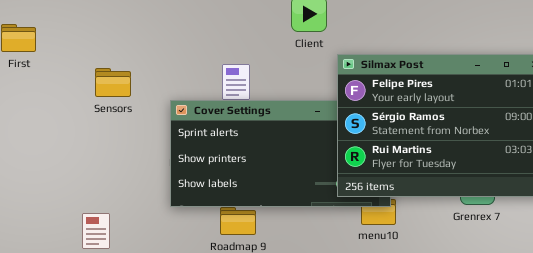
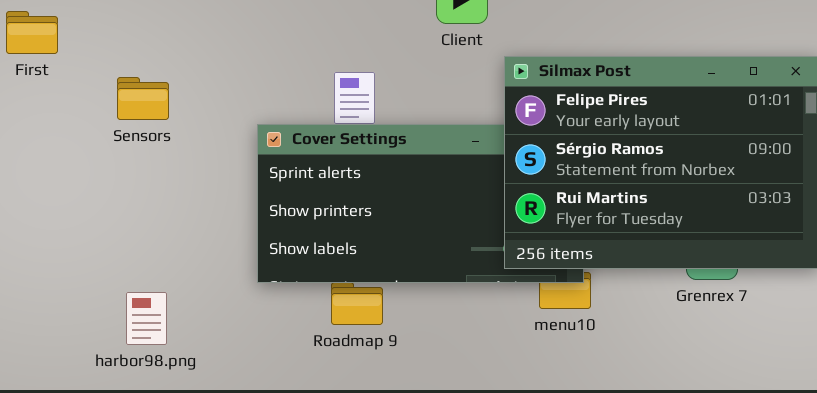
Sensors: [95,68,131,97] -> [117,77,169,120], moved

